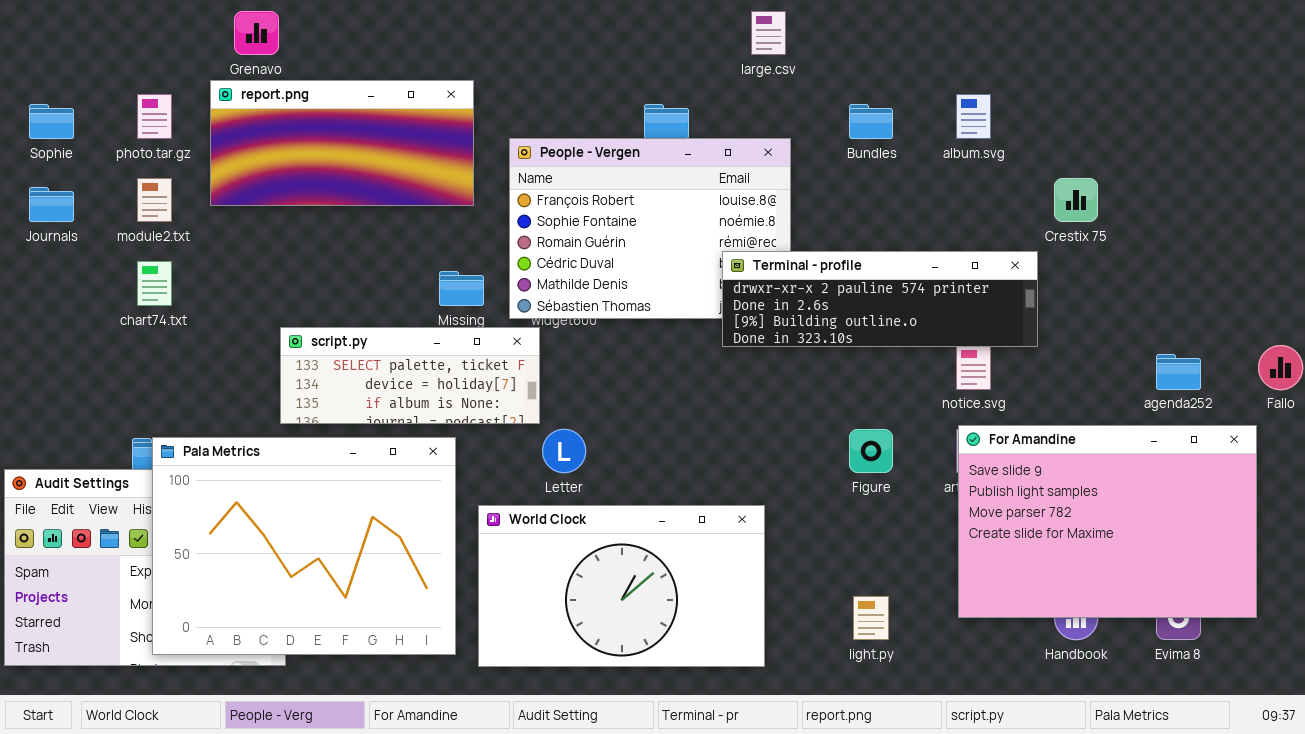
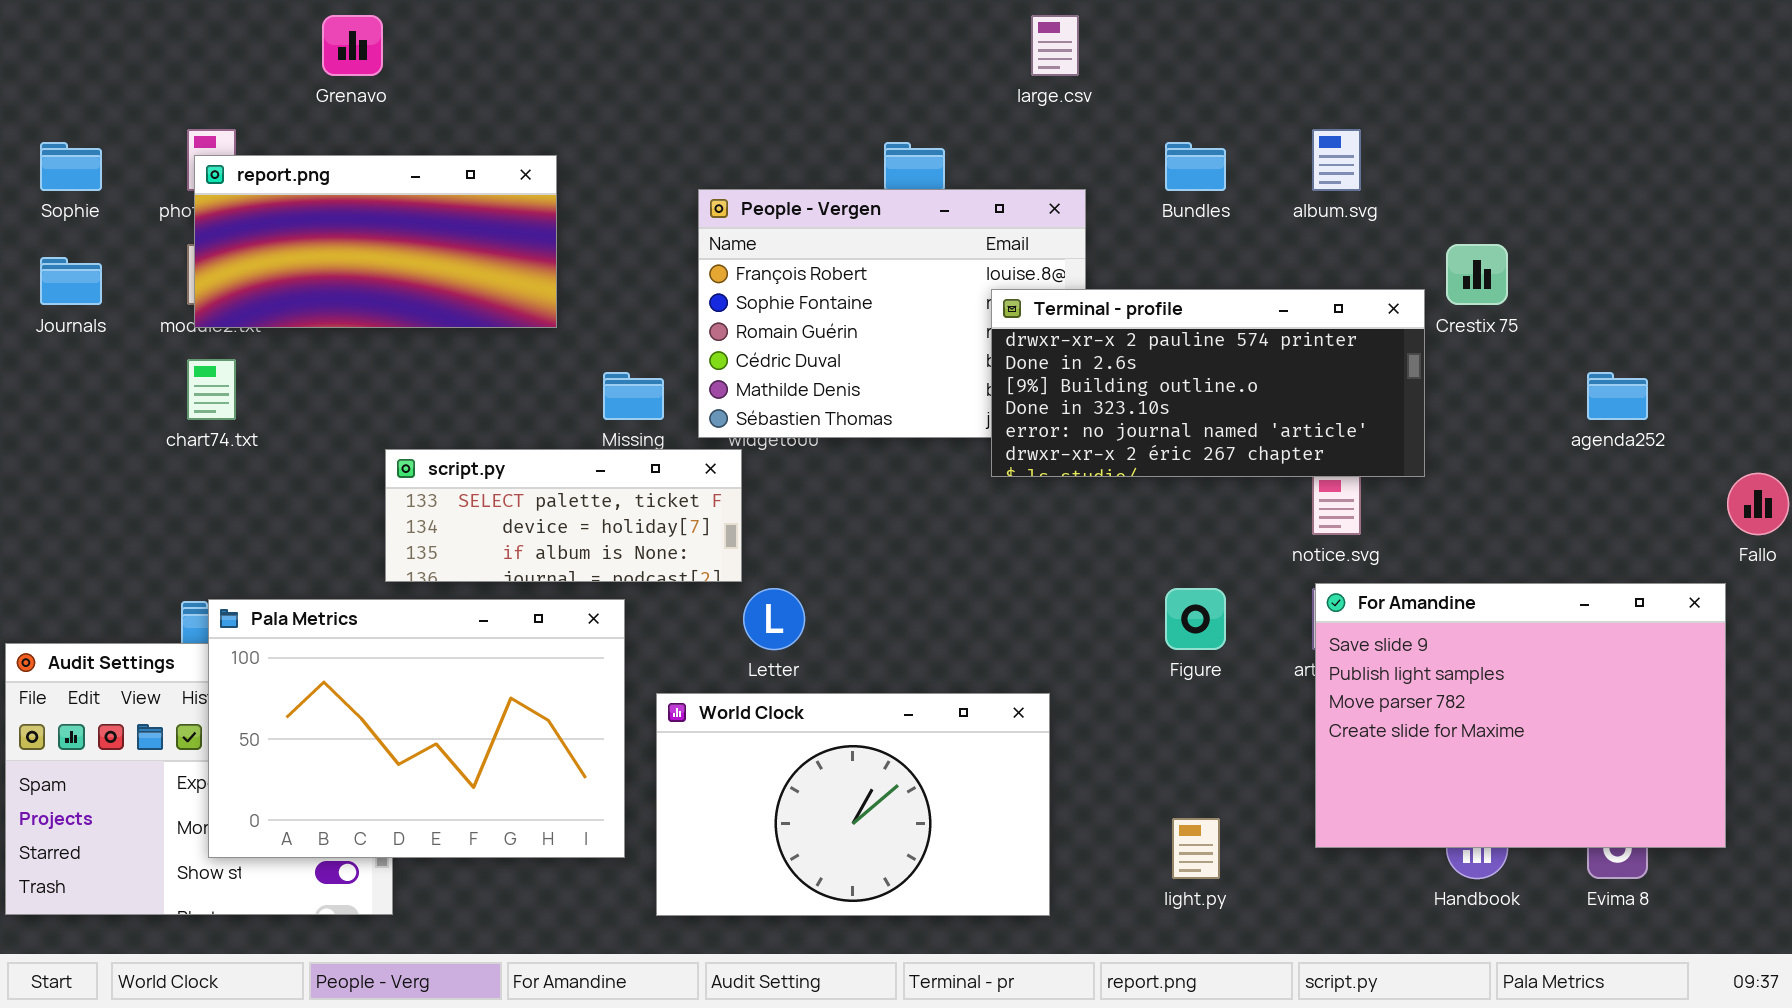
report.png: [210,80,474,206] -> [194,155,557,328], moved
Terminal - profile: [722,251,1038,347] -> [991,289,1425,477], resized
agenda252: [1156,354,1201,390] -> [1587,372,1648,420], moved
Pala Metrics: [152,437,456,655] -> [208,599,625,858], resized

